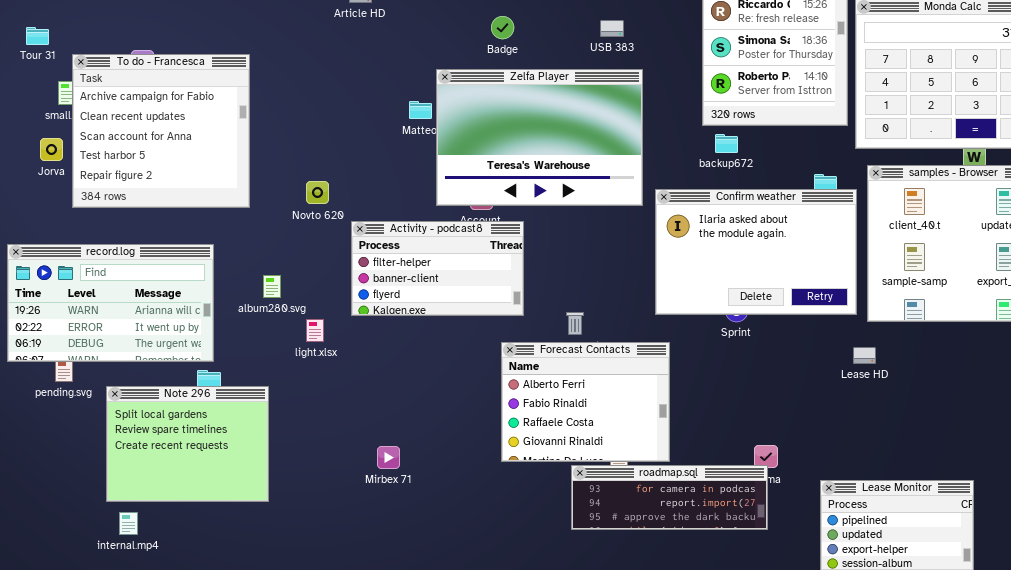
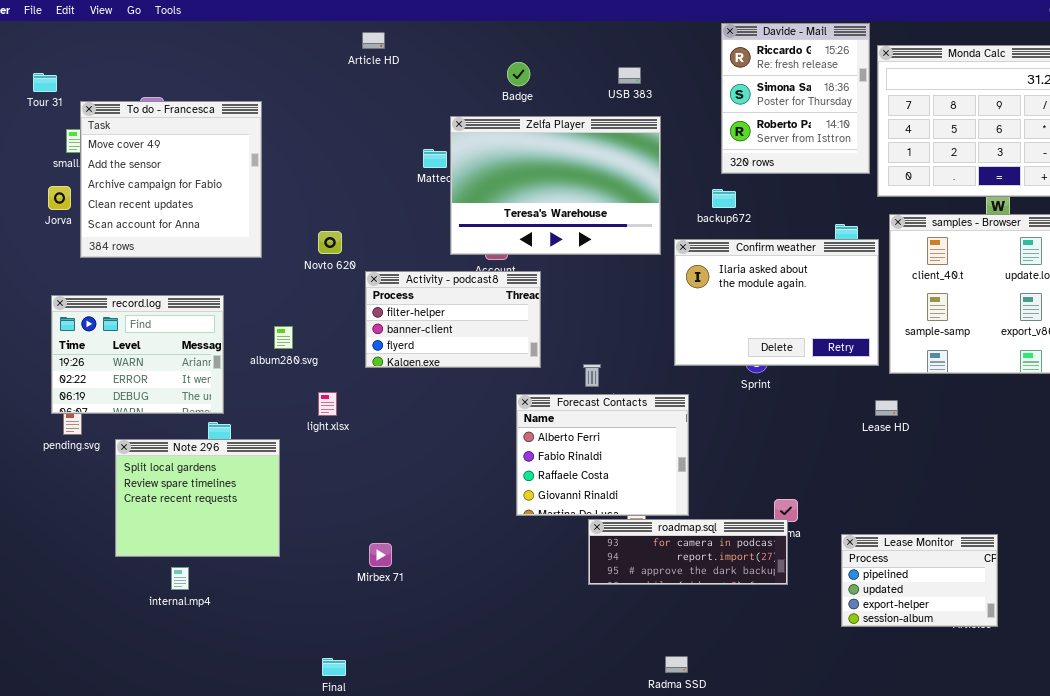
To do - Francesca: [72,54,250,208] -> [80,101,262,258], scrolled up 2 rows
backup672: [715,134,738,153] -> [712,189,736,208], moved
record.log: [7,244,214,362] -> [51,295,224,414], resized
light.xlsx: [306,319,324,342] -> [318,392,337,416], moved
Mirbex 71: [377,446,400,469] -> [369,543,392,567], moved
internal.mp4: [119,512,138,535] -> [171,567,189,590], moved

